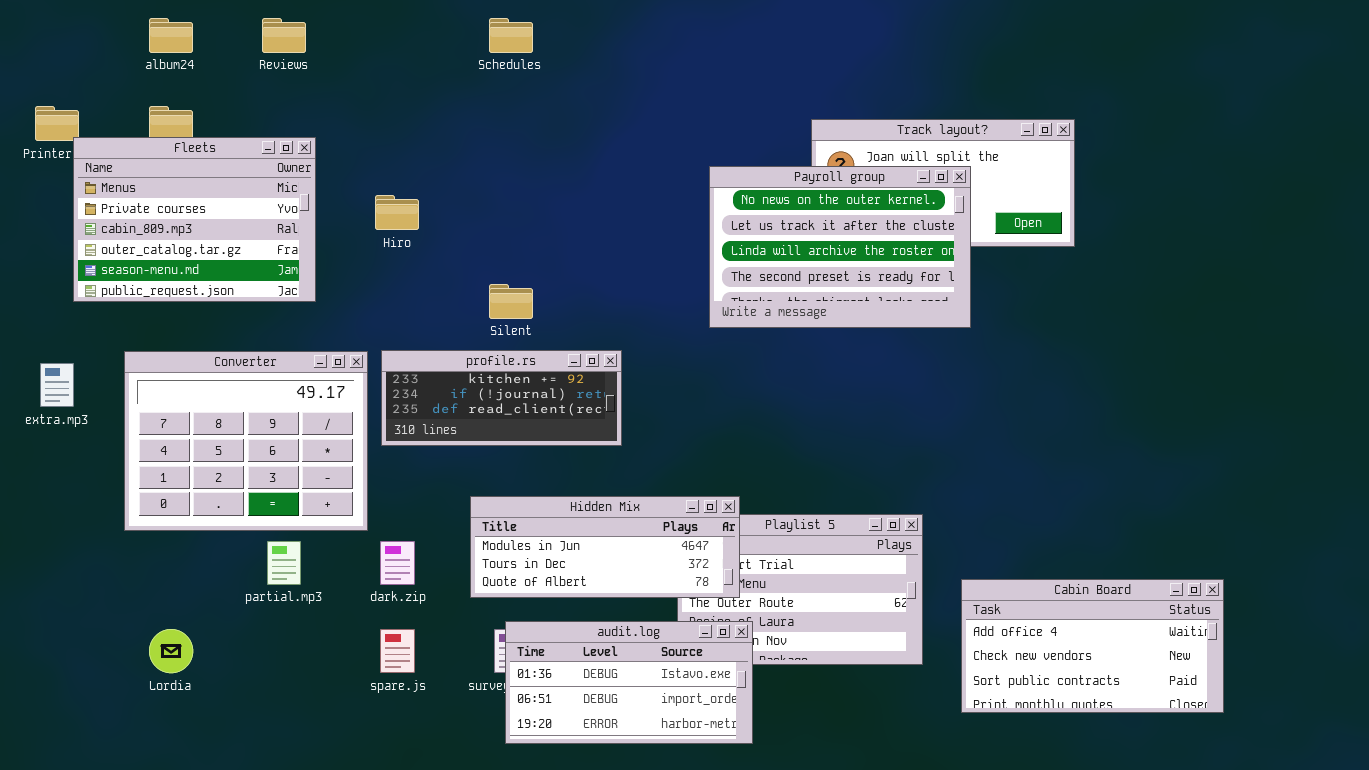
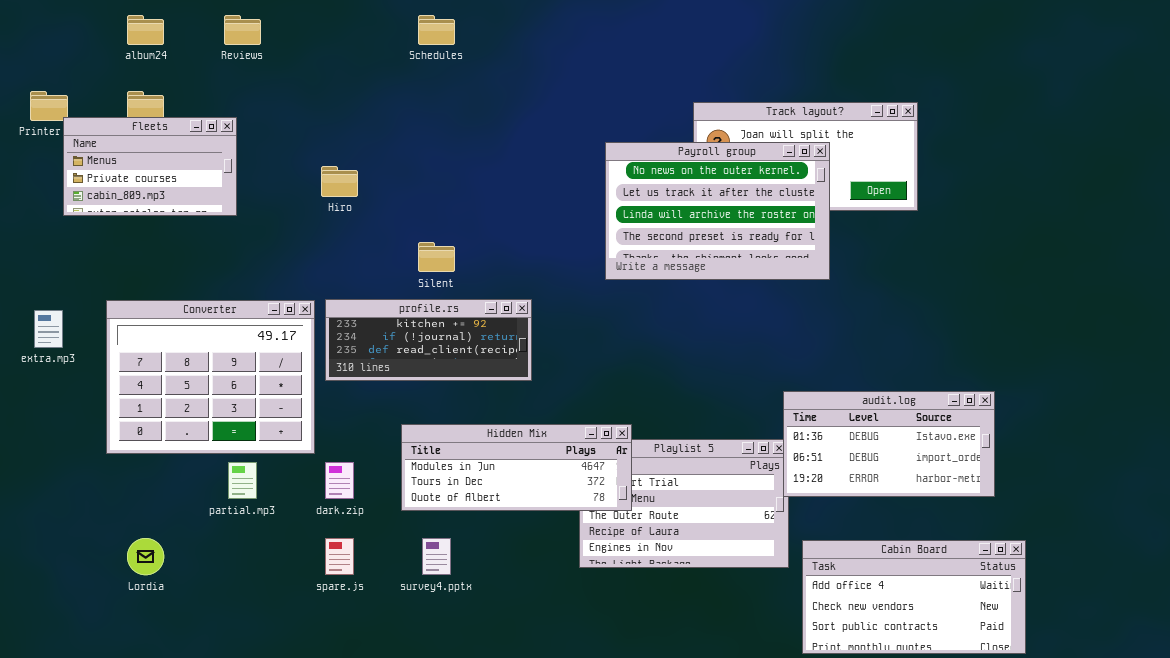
Fleets: [73,137,316,302] -> [63,117,237,216], resized
Cabin Board: [961,579,1224,713] -> [802,540,1026,654], moved
audit.log: [505,621,753,744] -> [783,391,995,497], moved

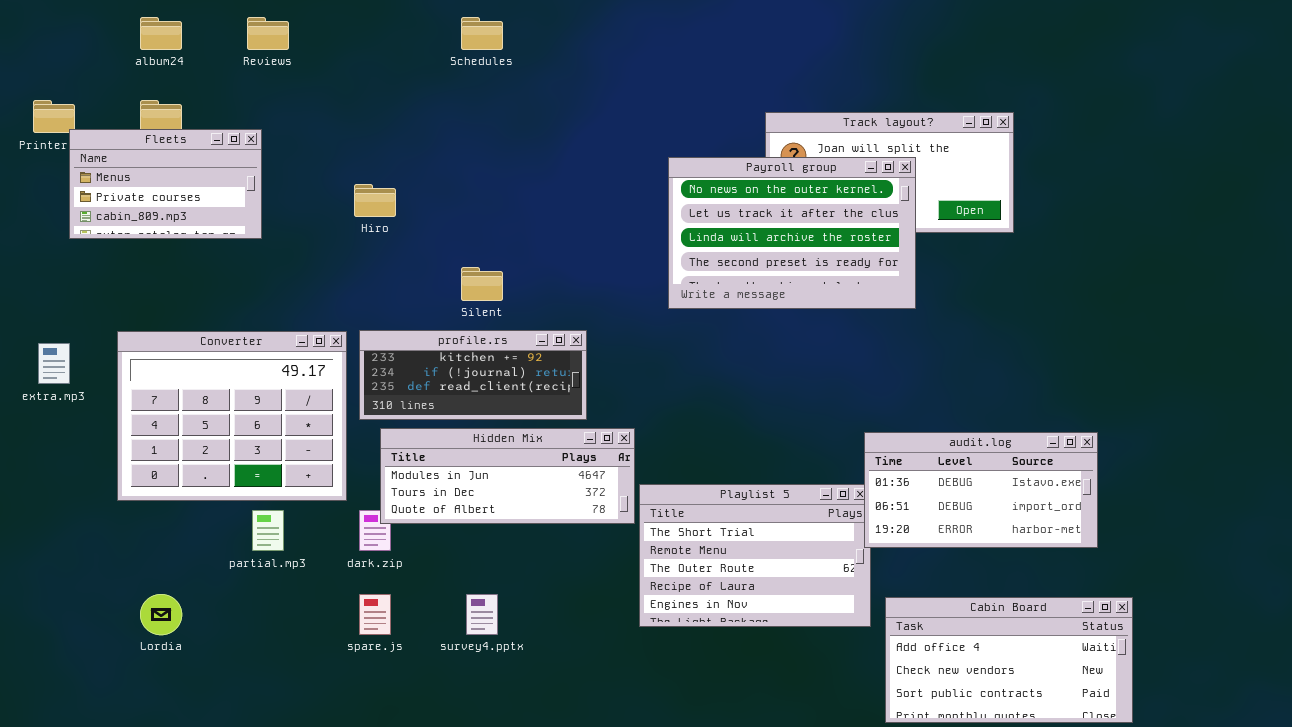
Hidden Mix: [401,424,632,511] -> [380,428,635,524], moved

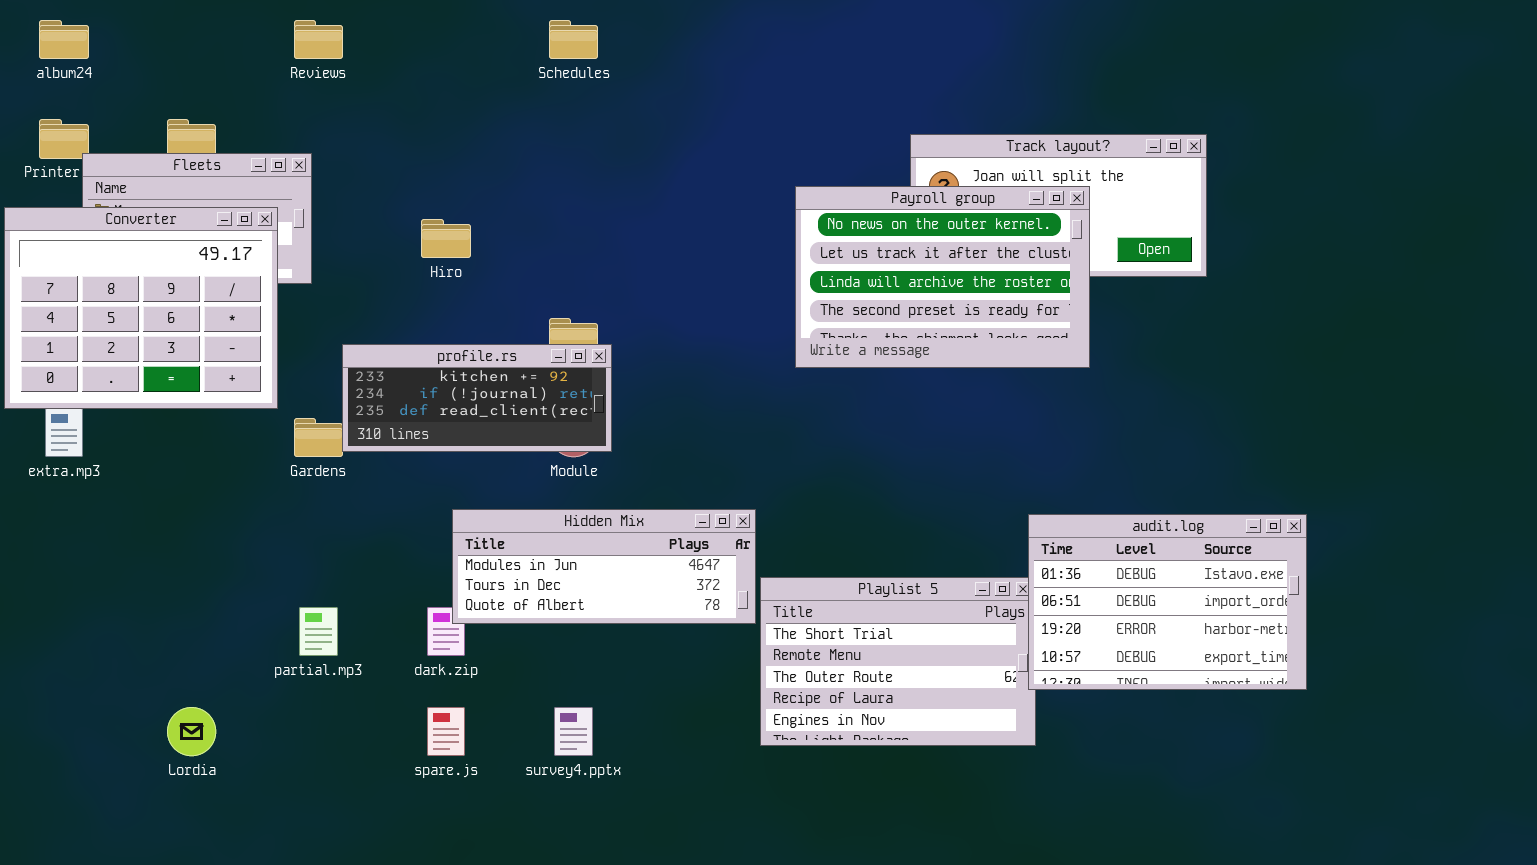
album24: [140,17,182,50] -> [39,20,89,59], moved
profile.rs: [359,330,587,420] -> [342,344,612,452], moved
Converter: [117,331,347,501] -> [4,207,278,409], moved
audit.log: [864,432,1098,548] -> [1028,514,1307,690], resized
Cabin Board: [885,597,1133,723] -> none, closed

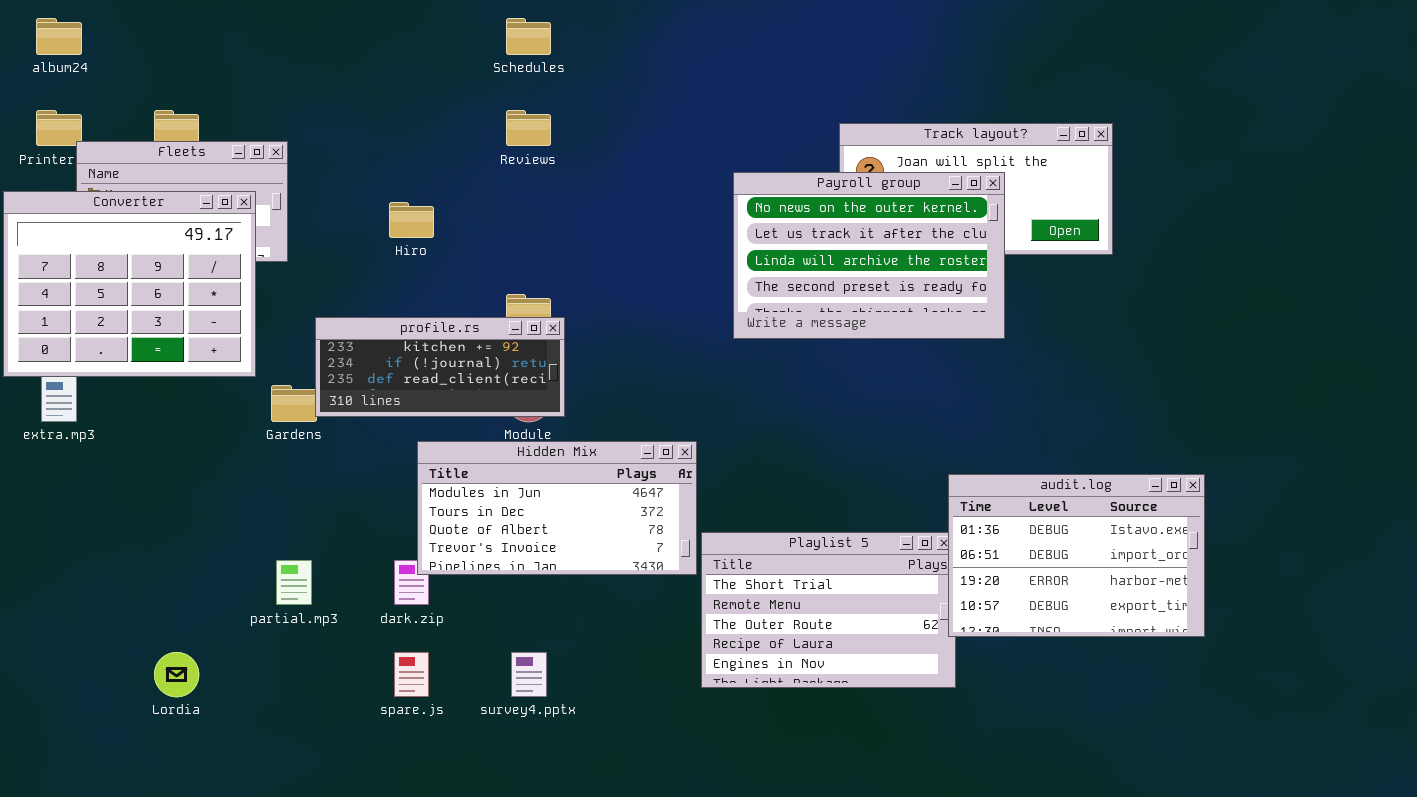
Reviews: [294,20,343,59] -> [506,110,551,146], moved
Hidden Mix: [452,509,756,624] -> [417,441,697,575], resized

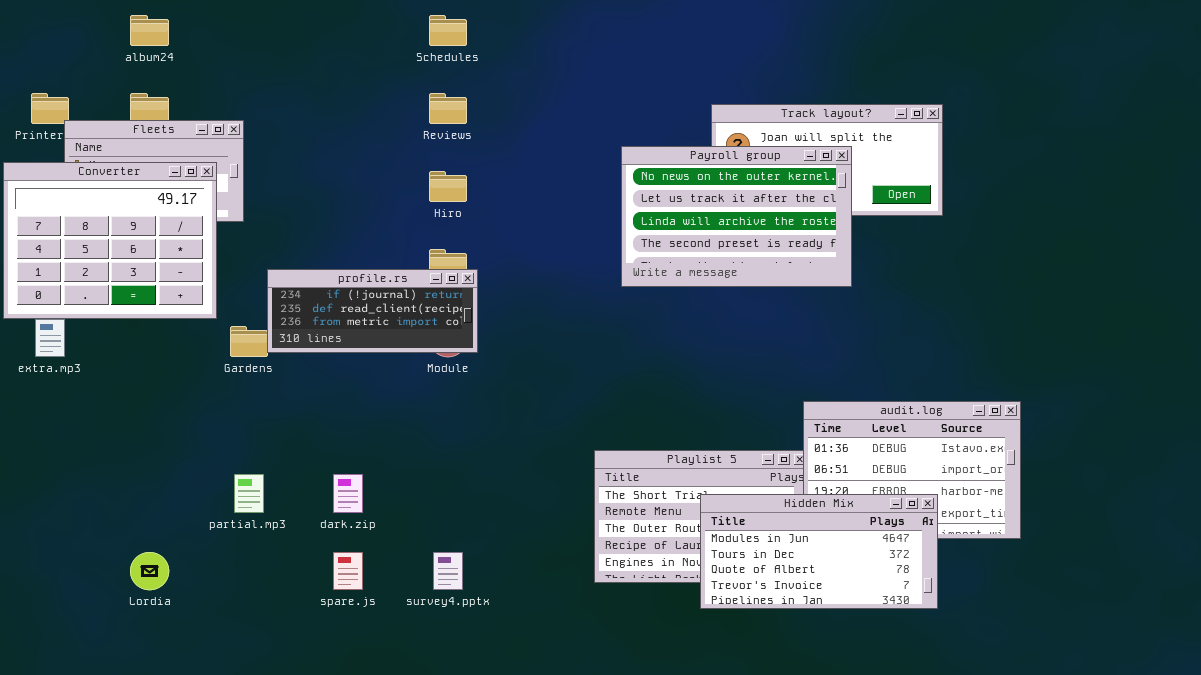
album24: [36,18,82,55] -> [130,15,169,46], moved
Hiro: [389,202,434,238] -> [429,171,467,202], moved
profile.rs: [315,317,565,417] -> [267,269,478,353], scrolled down 1 row
Hidden Mix: [417,441,697,575] -> [700,494,938,609], moved

